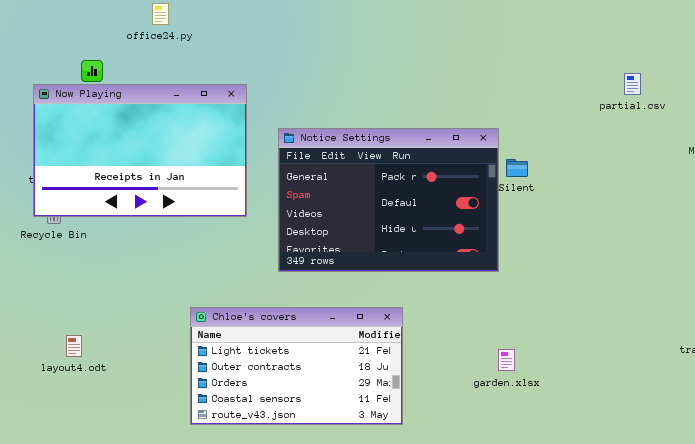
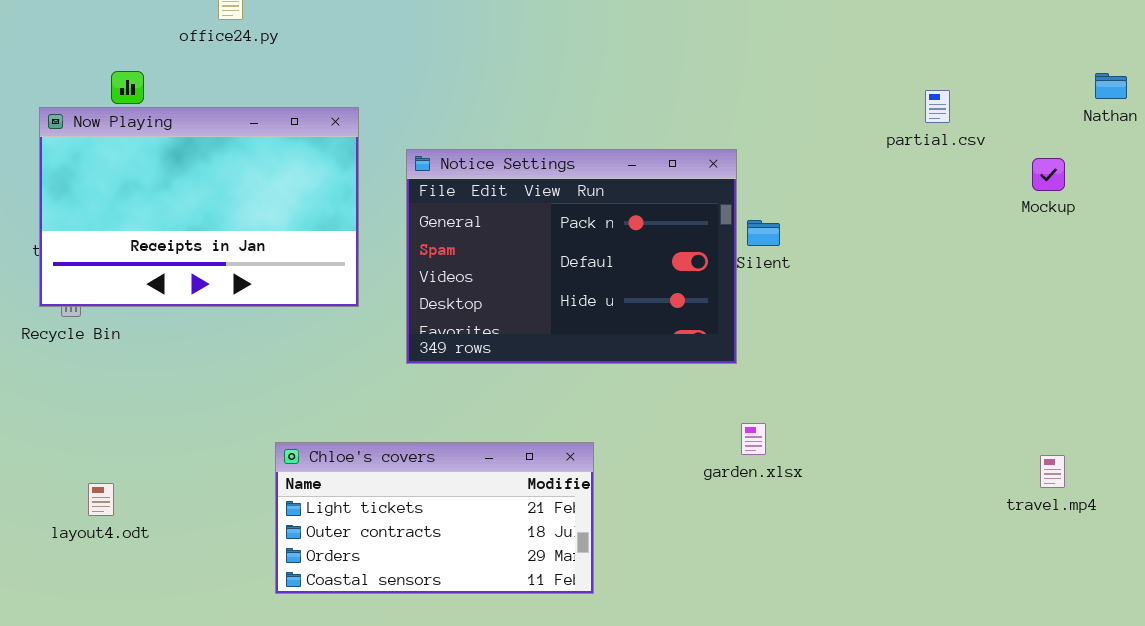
Notice Settings: [278,128,499,272] -> [406,149,737,364], moved
Chloe's covers: [190,307,403,425] -> [275,442,594,594], resized
garden.xlsx: [498,349,515,371] -> [741,423,766,455], moved

